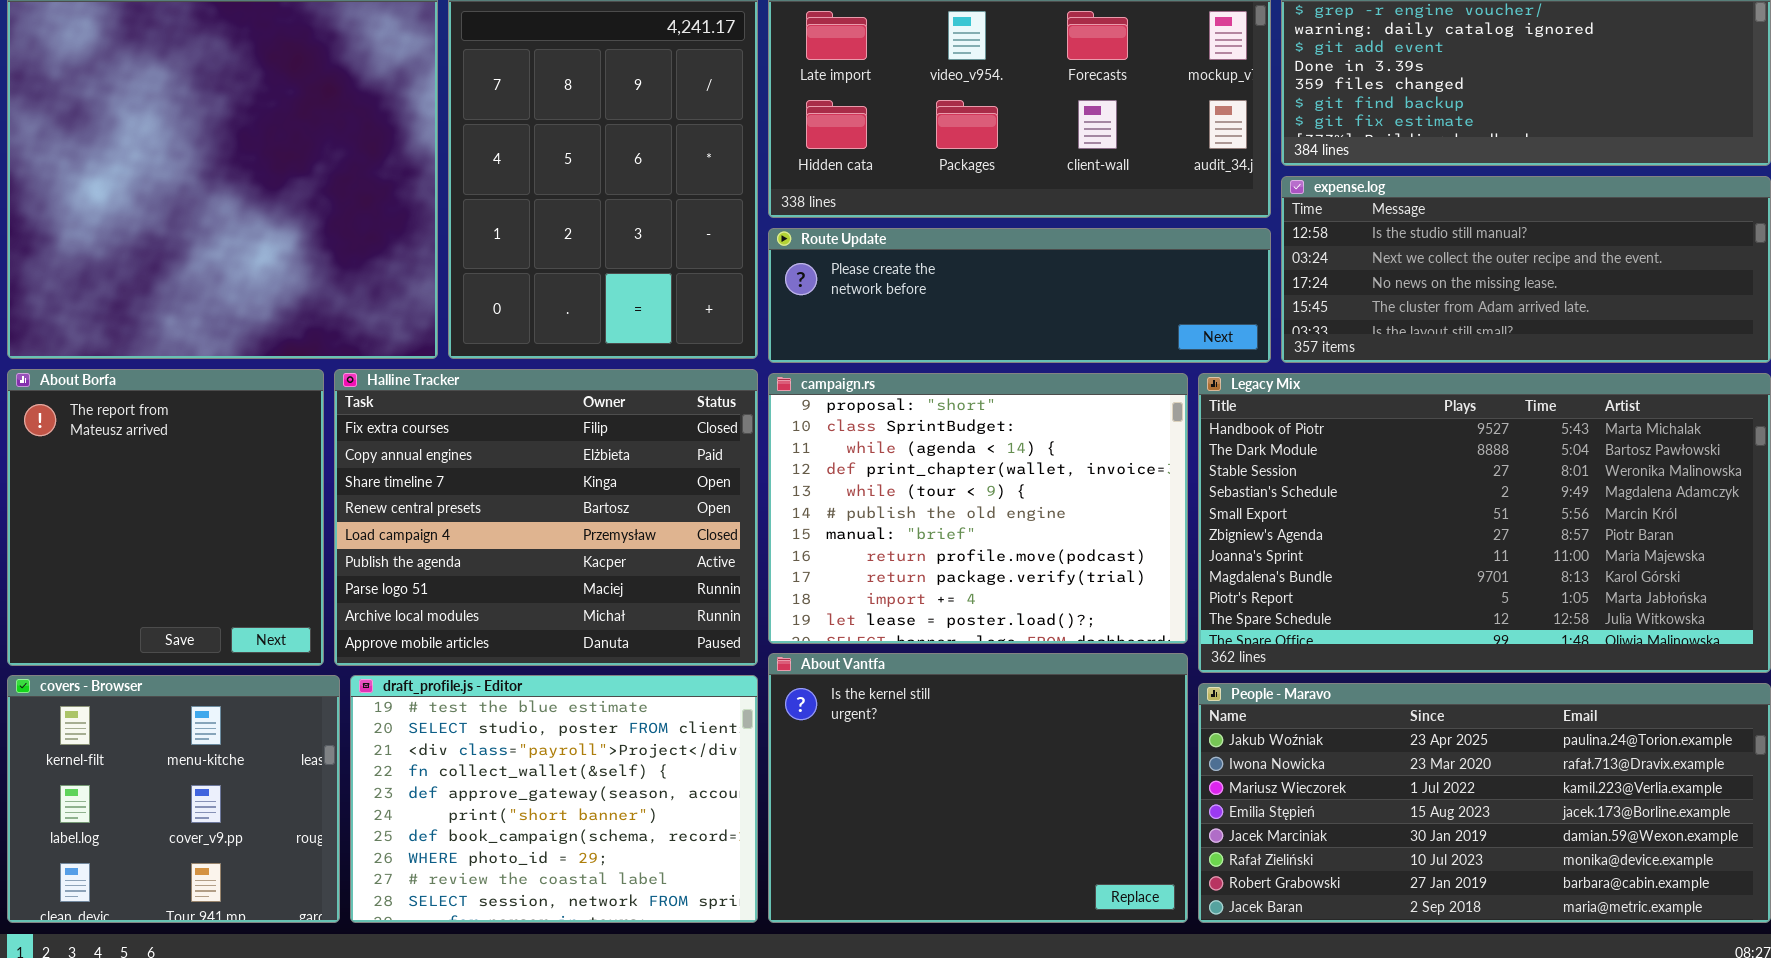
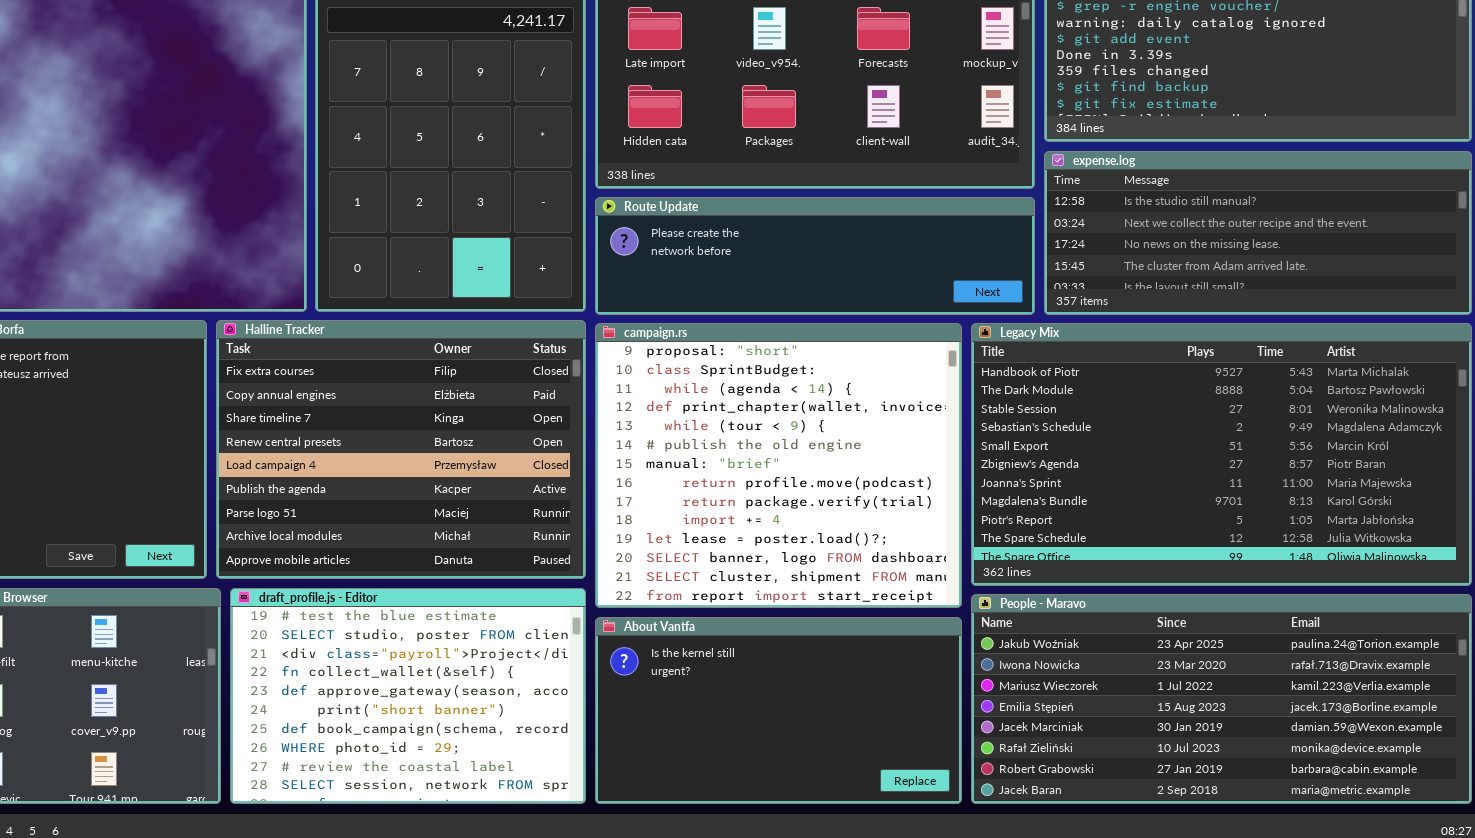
campaign.rs: [768,373,1188,644] -> [595,323,962,608], resized
About Vantfa: [768,653,1188,923] -> [595,617,962,804], resized

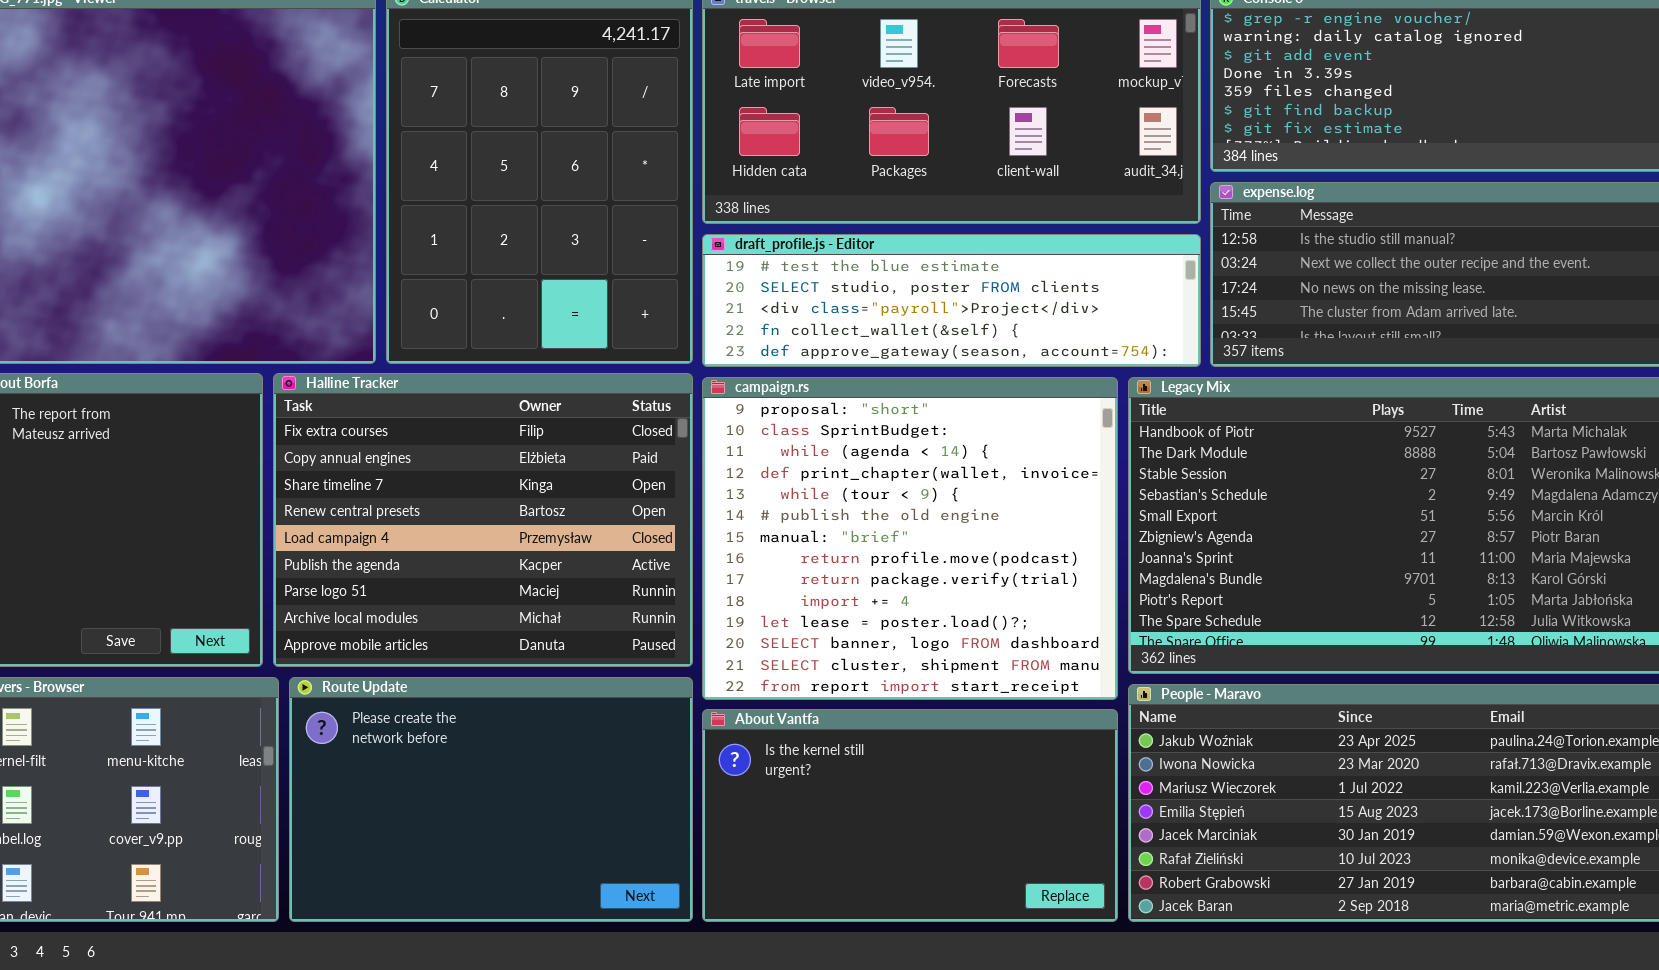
Route Update: [595,197,1035,315] -> [289,677,693,922], moved, resized
draft_profile.js - Editor: [230,588,586,804] -> [702,234,1201,367], moved, resized

